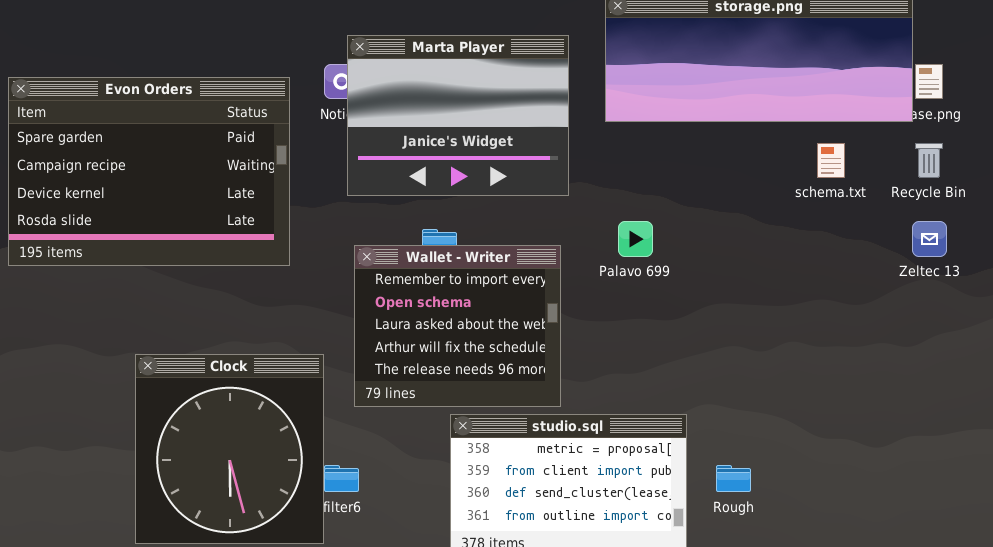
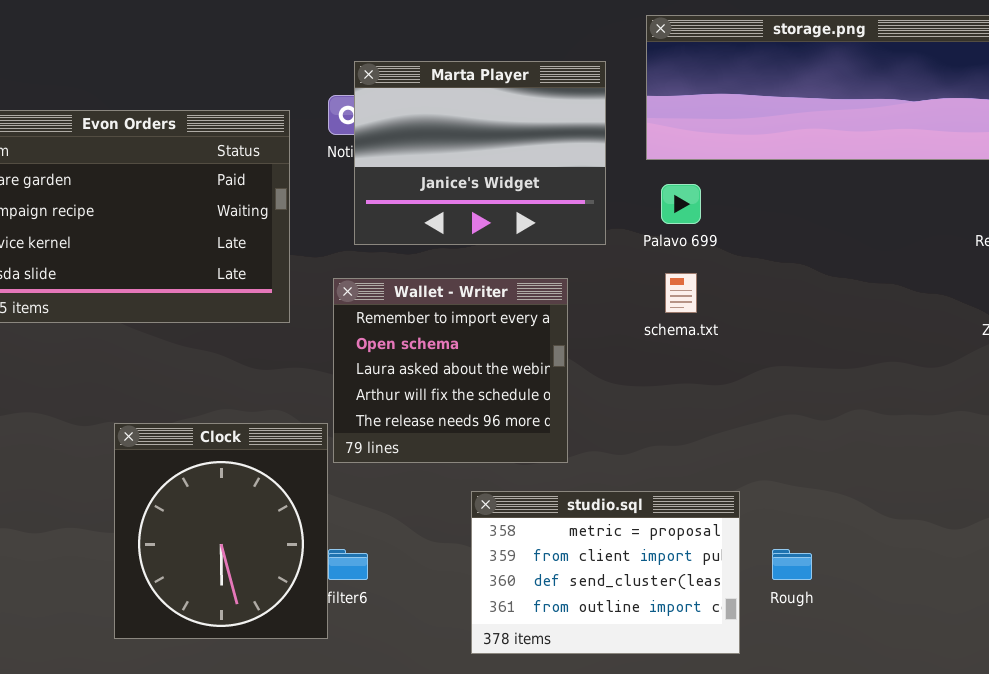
schema.txt: [817,143,845,178] -> [665,273,697,313], moved
Palavo 699: [618,221,653,257] -> [661,184,701,224], moved
Wallet - Writer: [354,245,561,407] -> [333,278,568,463], moved

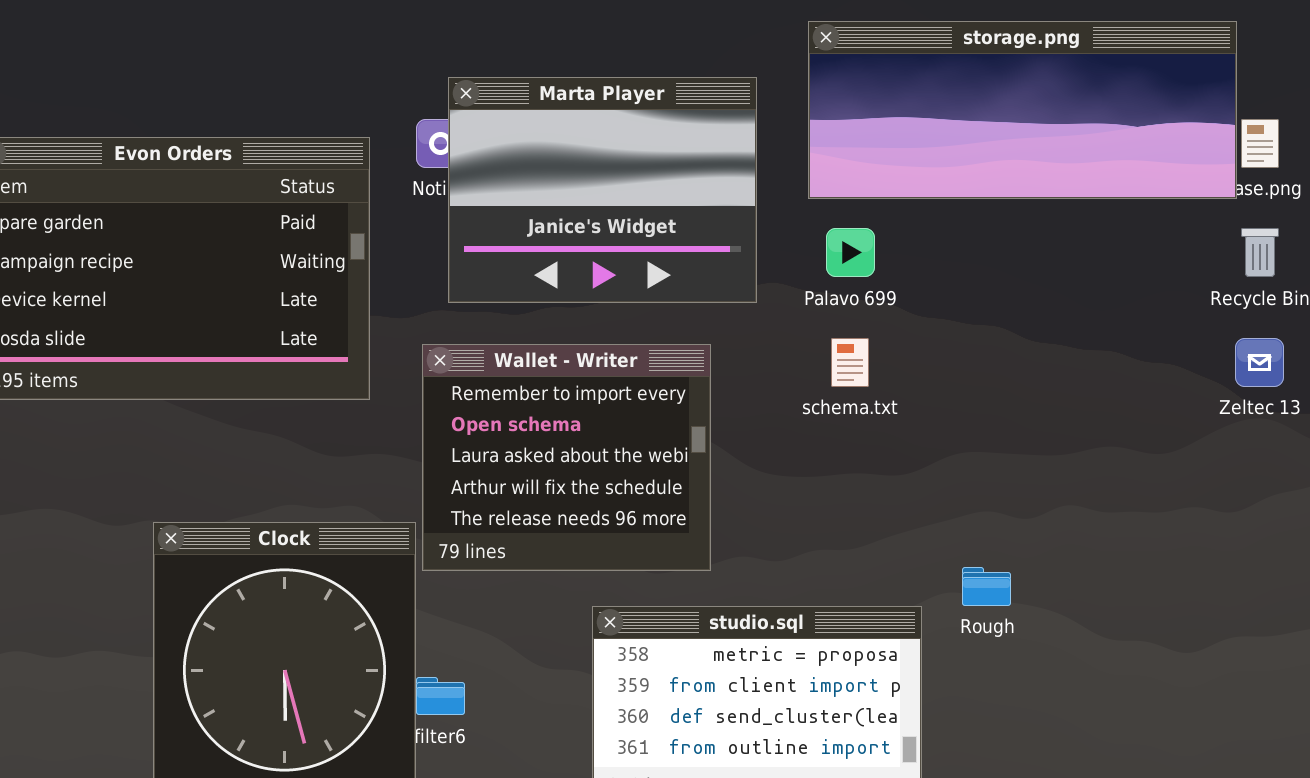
Rough: [772,549,812,580] -> [962,567,1011,606], moved

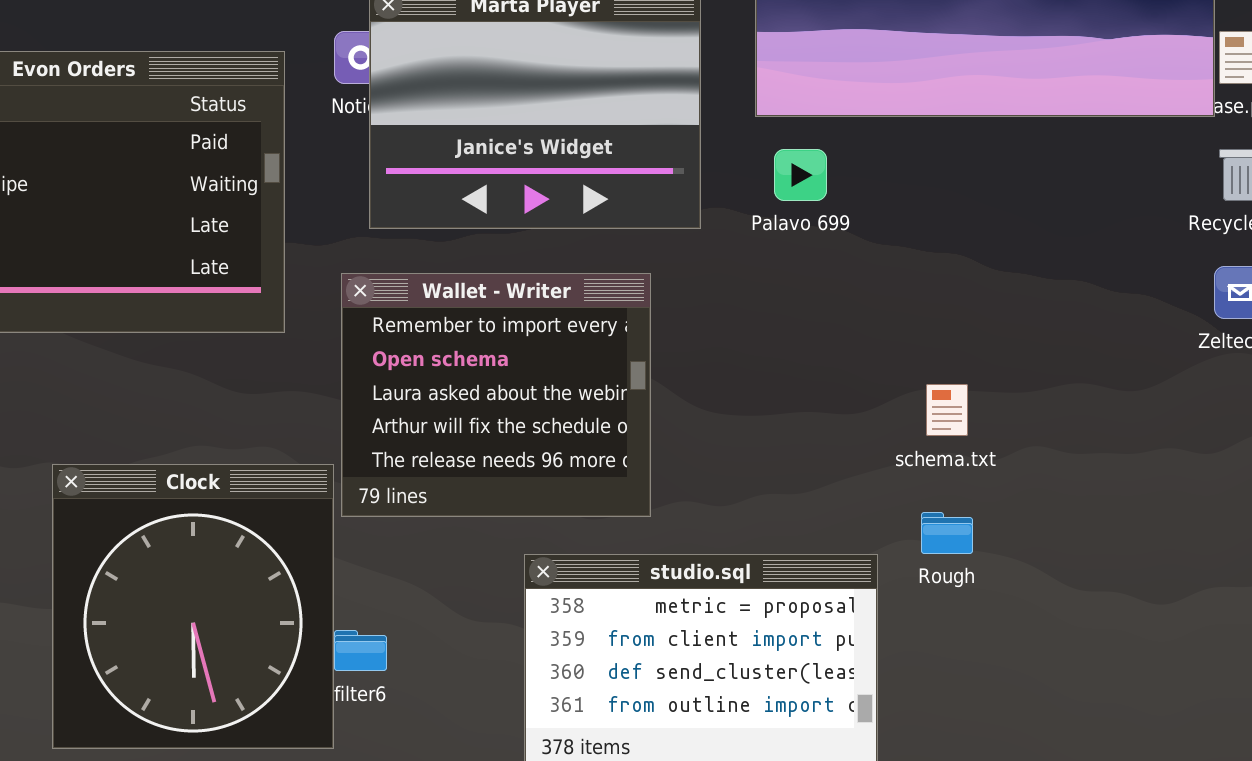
schema.txt: [831,338,869,387] -> [926,384,968,436], moved

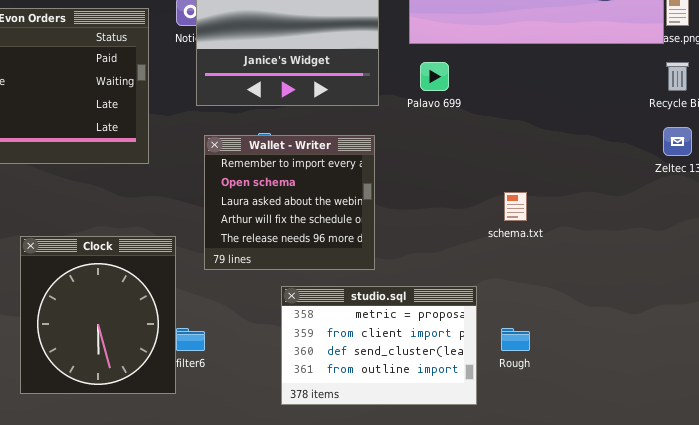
Wallet - Writer: [341,273,651,517] -> [204,135,375,270], moved
Rough: [921,512,973,554] -> [501,328,530,351], moved

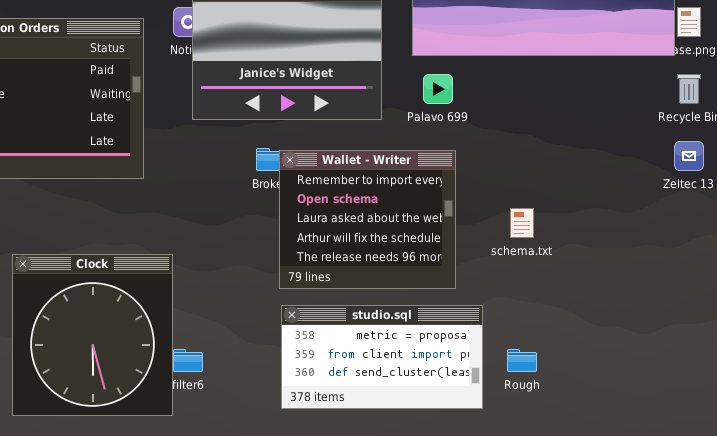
Wallet - Writer: [204,135,375,270] -> [279,150,456,289], moved
studio.sql: [281,286,477,405] -> [281,305,483,409], resized

